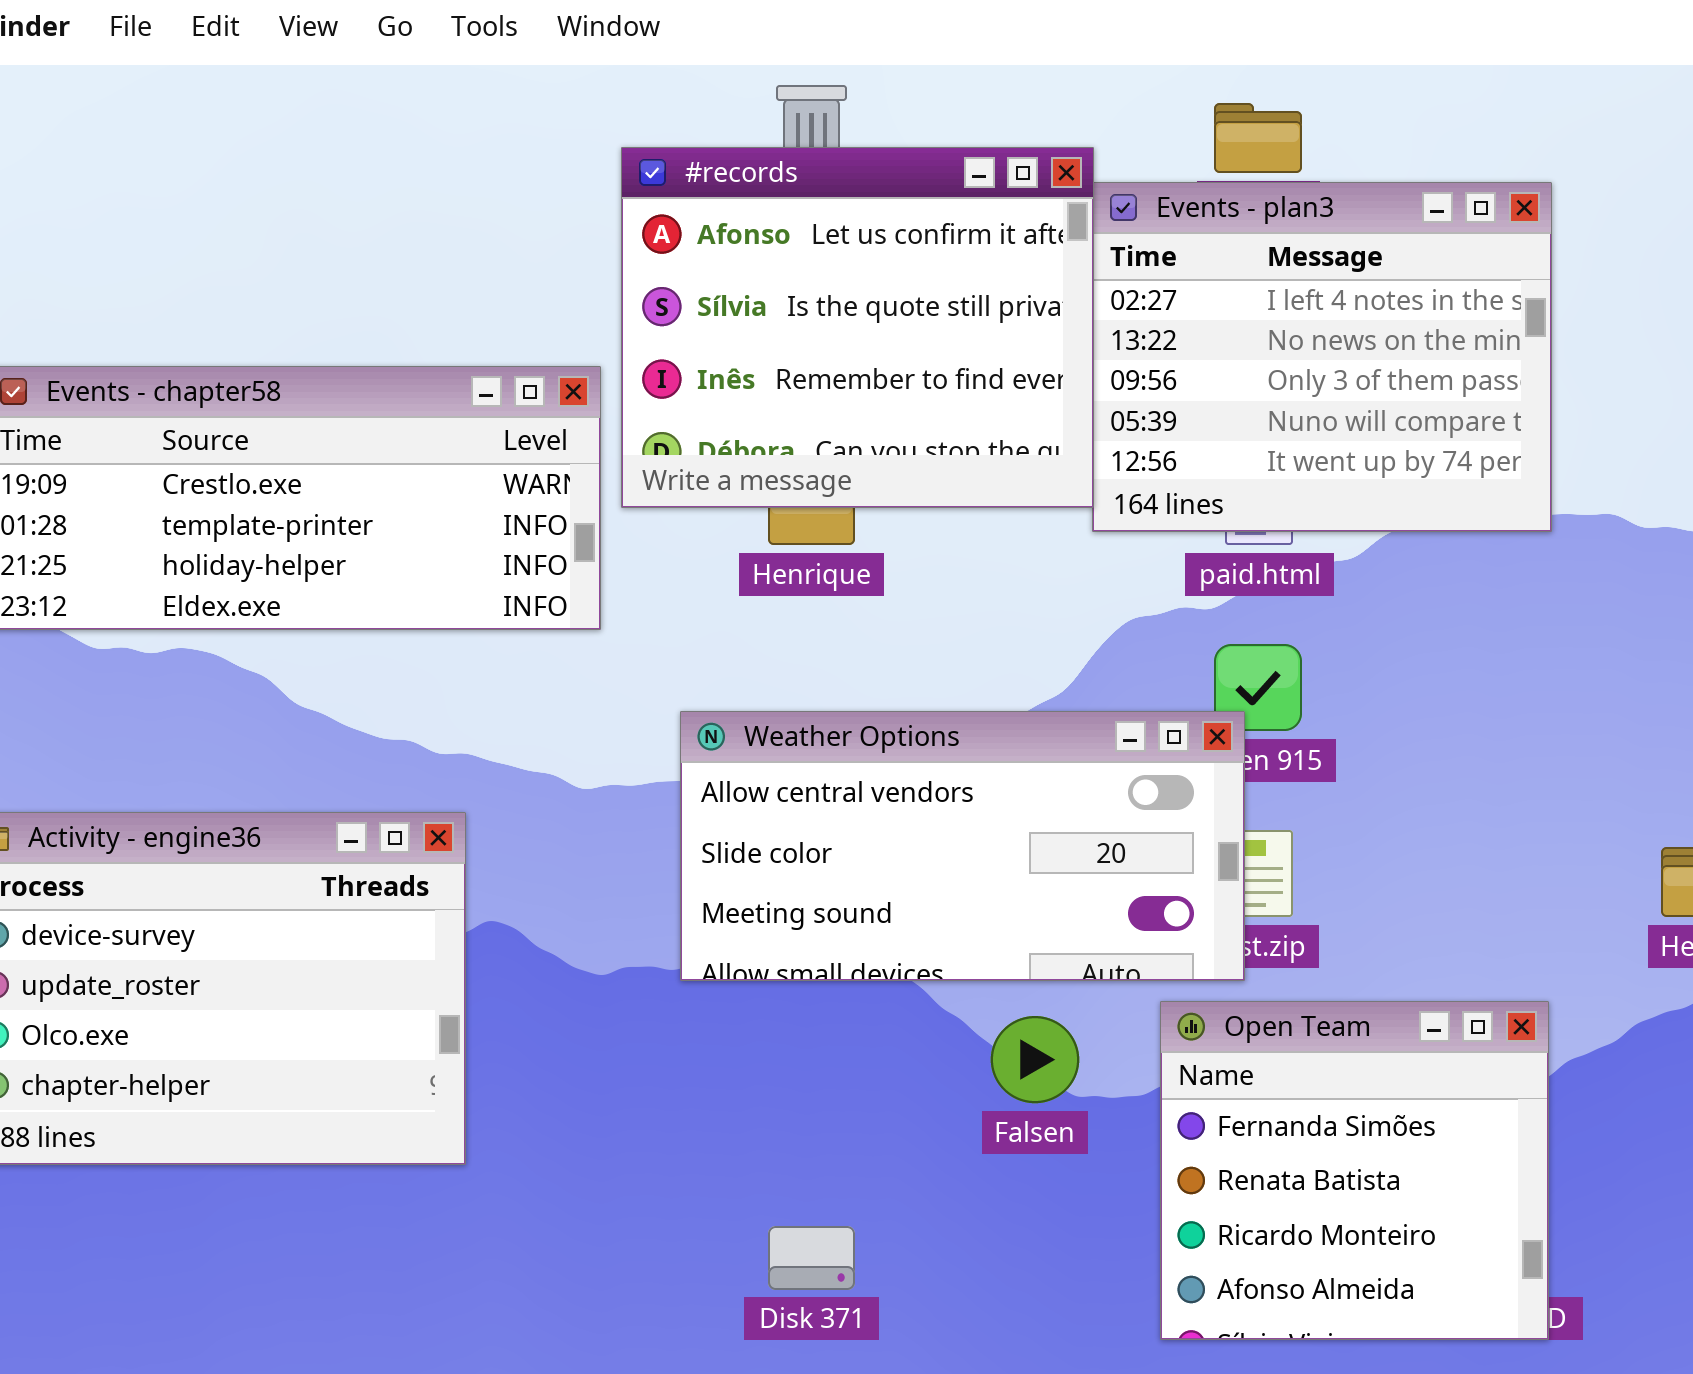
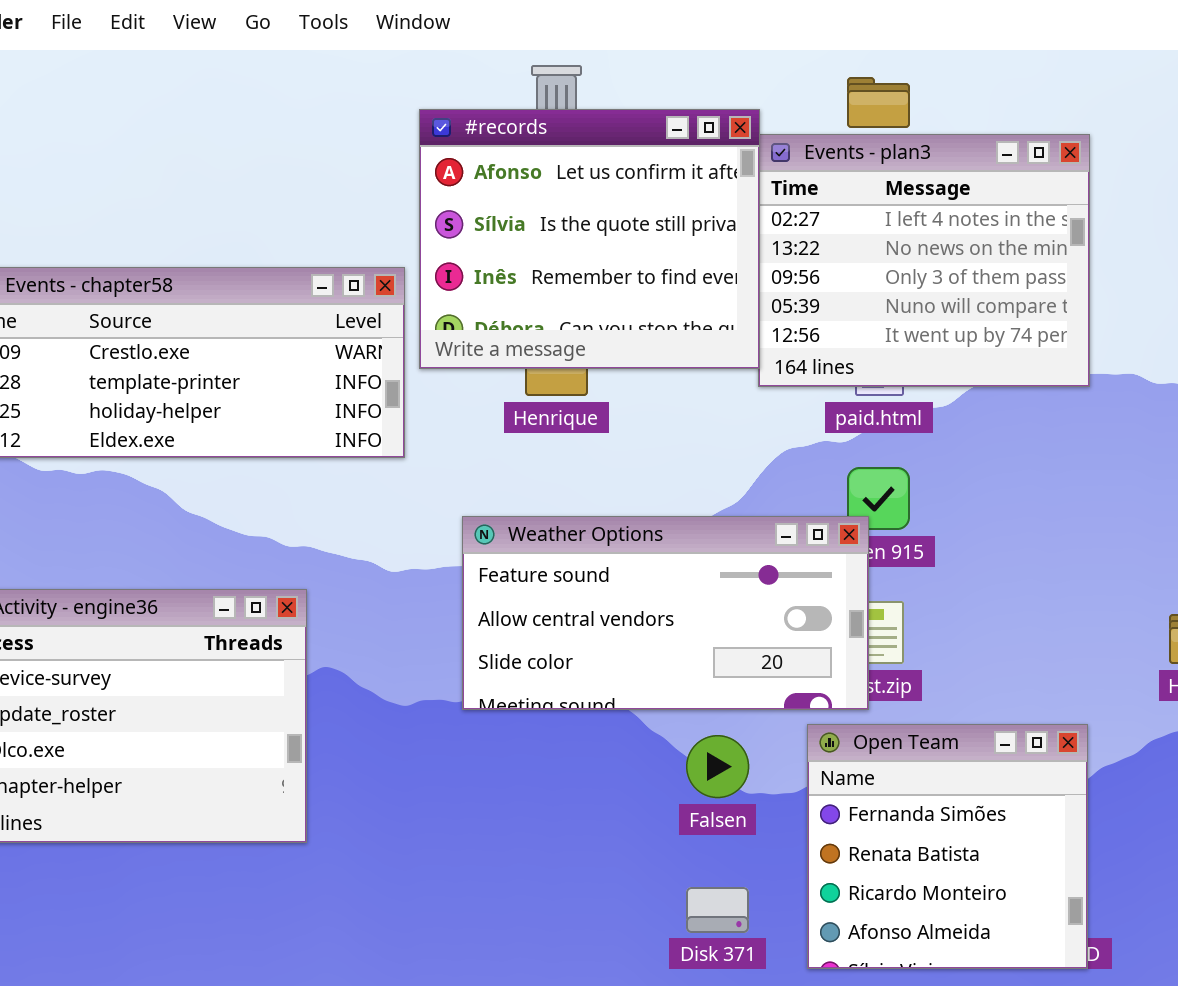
Weather Options: [680,711,1245,981] -> [462,516,869,710], scrolled up 1 row
Disk 371: [768,1226,855,1290] -> [686,887,749,933], moved

